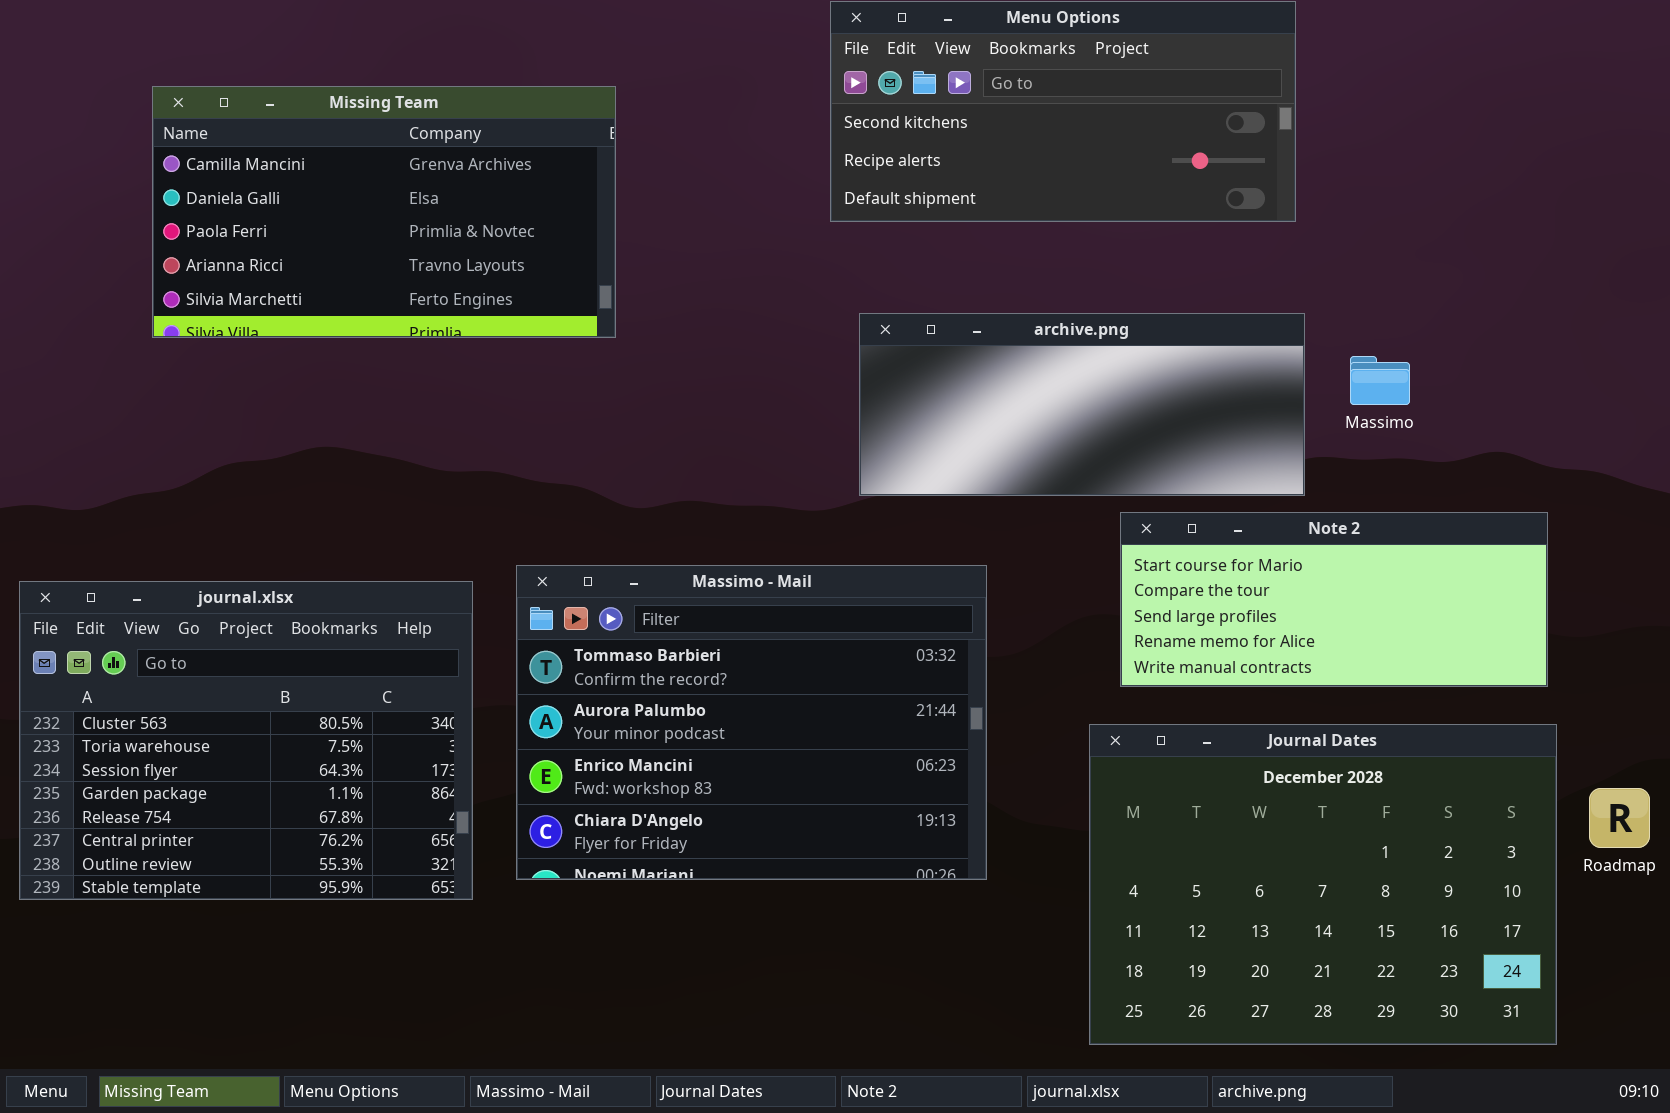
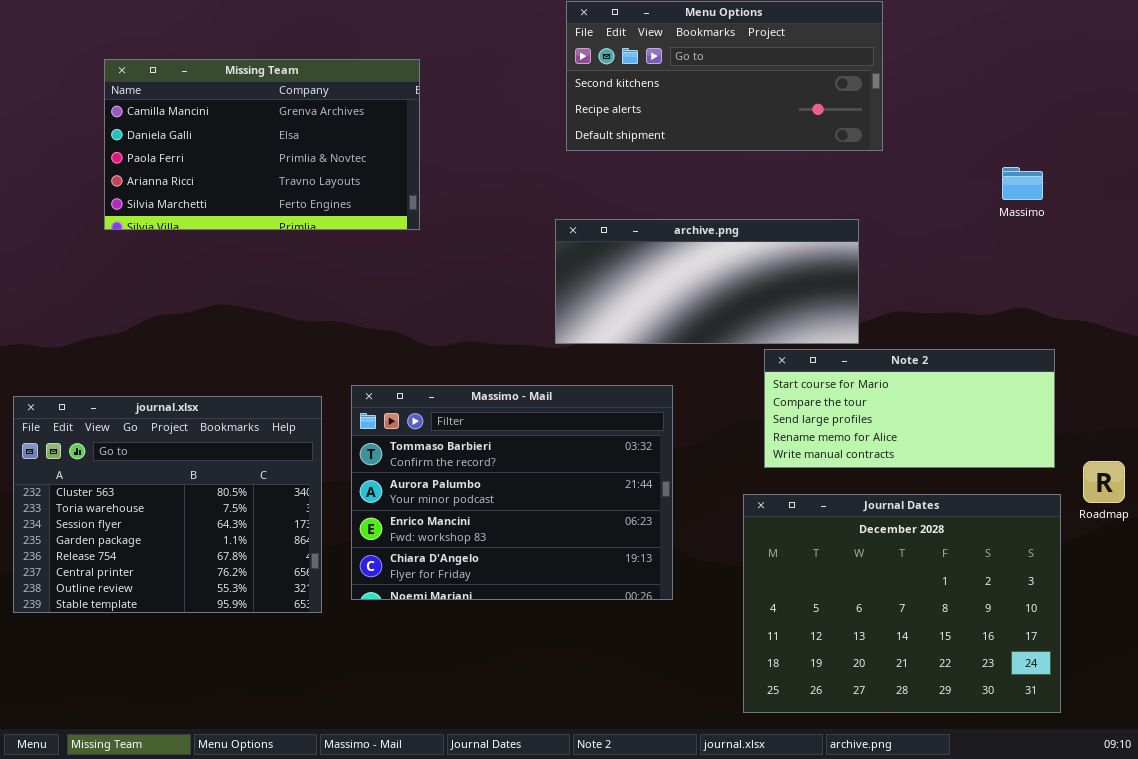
archive.png: [859,313,1305,496] -> [555,219,859,344], moved
Massimo: [1350,356,1410,405] -> [1002,167,1043,200], moved
Roadmap: [1589,788,1650,848] -> [1083,461,1125,503], moved

